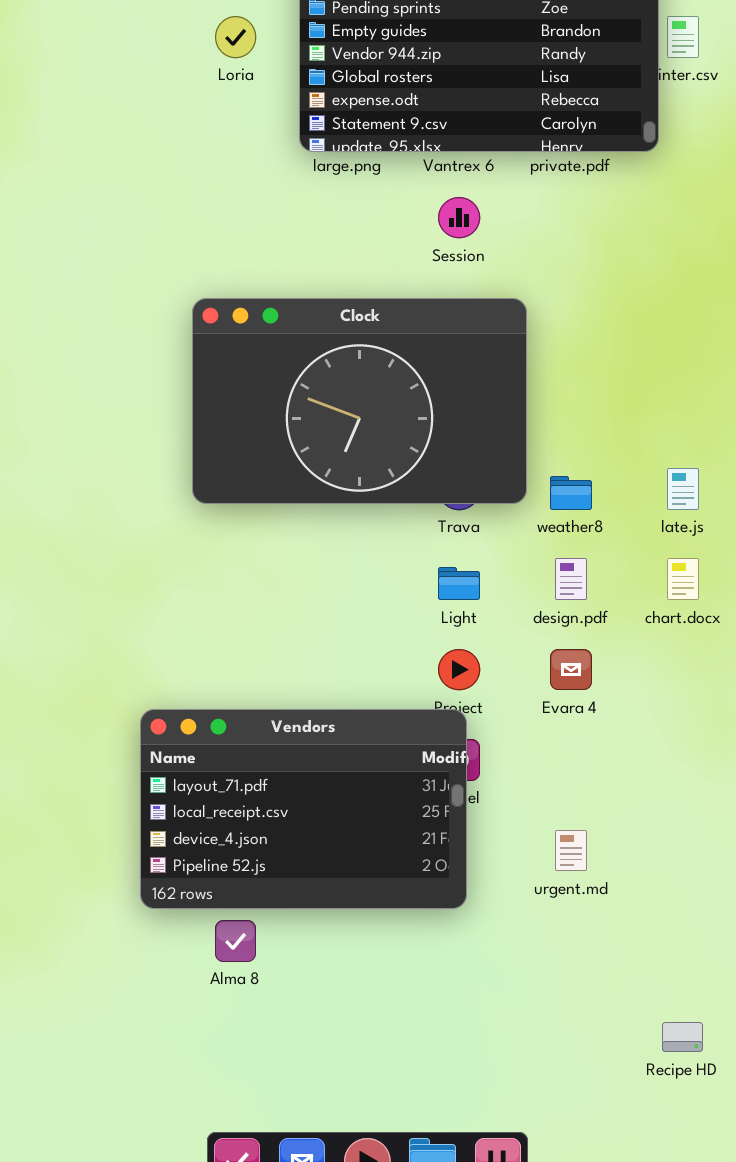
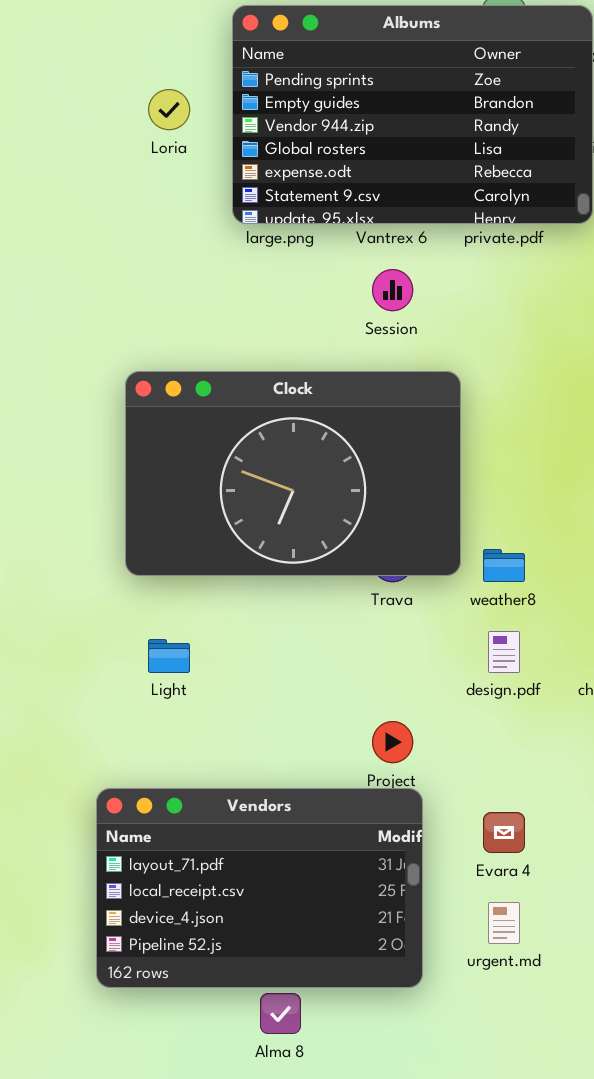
Light: [438,567,480,600] -> [148,639,190,673], moved
Evara 4: [550,649,592,690] -> [483,812,525,853], moved
Vendors: [140,709,467,909] -> [96,788,423,988], moved
Alma 8: [215,920,256,962] -> [260,993,301,1034], moved

